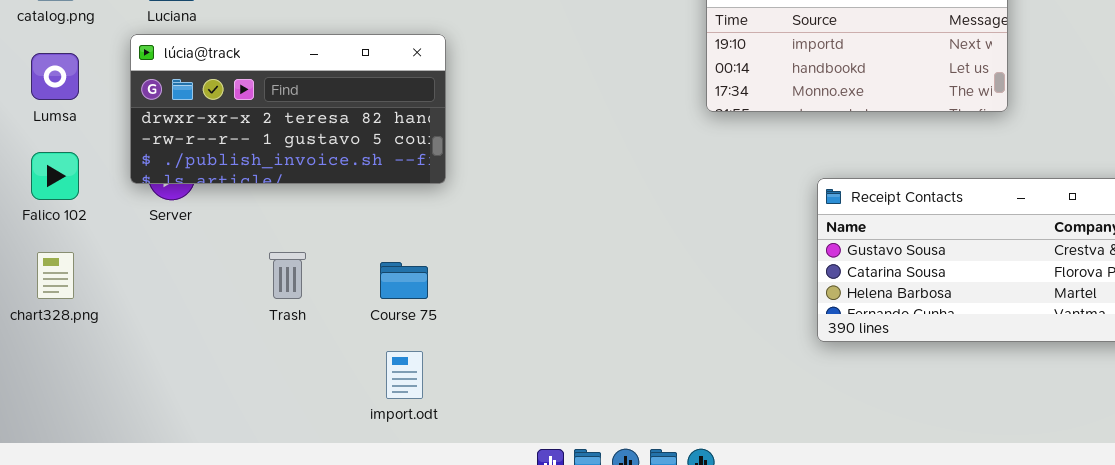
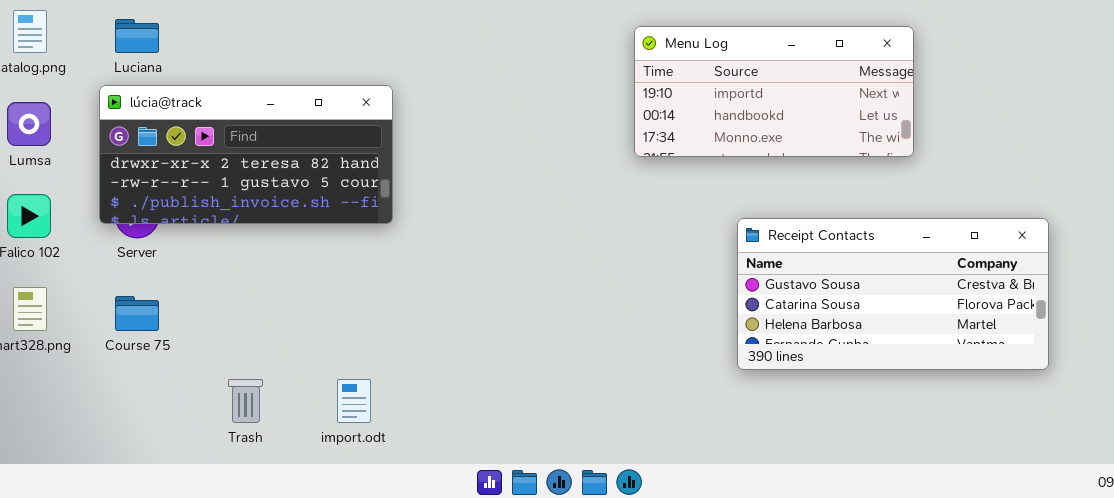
Trash: [269,252,306,299] -> [228,379,263,423], moved
Course 75: [380,262,428,299] -> [115,296,159,331], moved

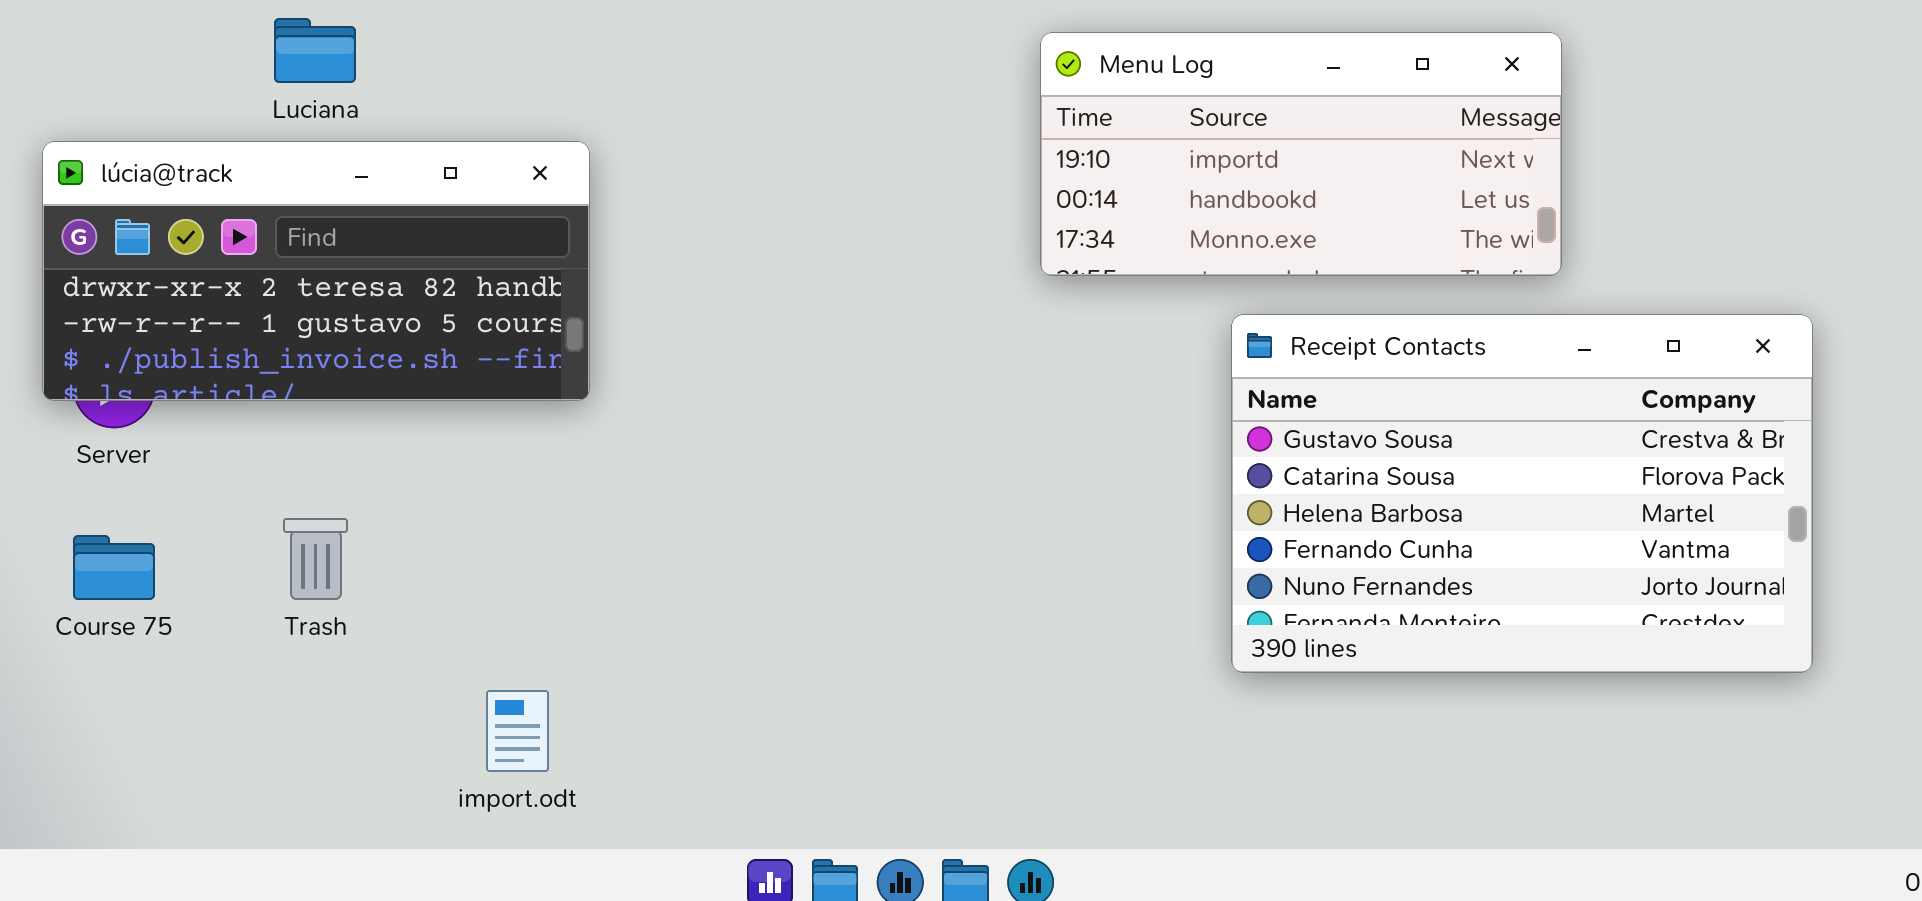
Luciana: [115,19,159,53] -> [274,18,356,83], moved
Receipt Contacts: [737,218,1049,370] -> [1231,314,1813,673], resized
Trash: [228,379,263,423] -> [283,518,348,600], moved

